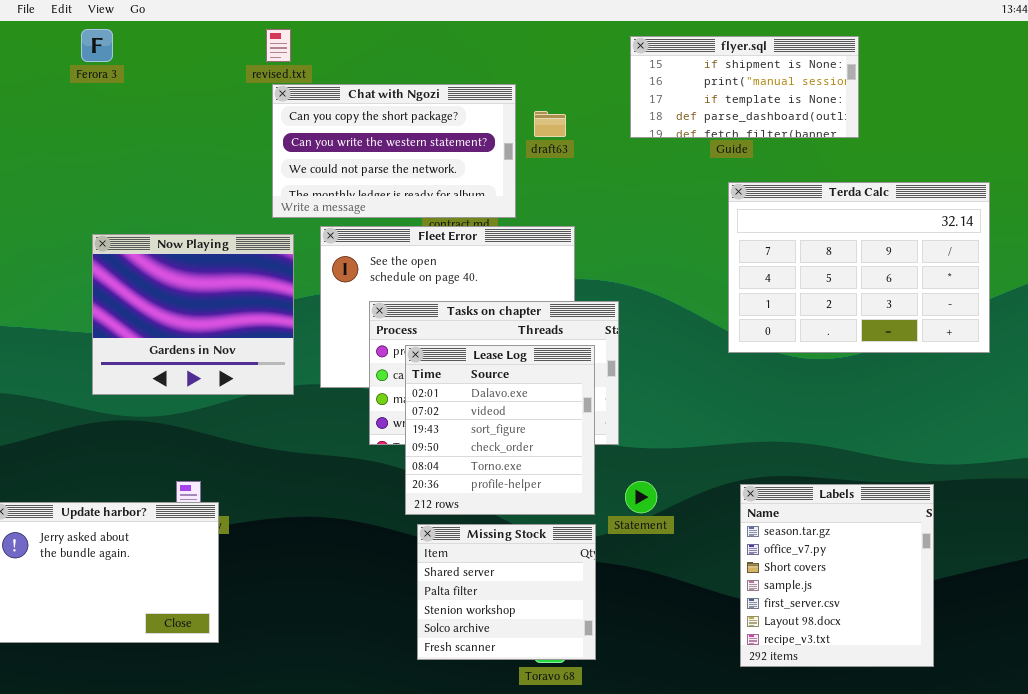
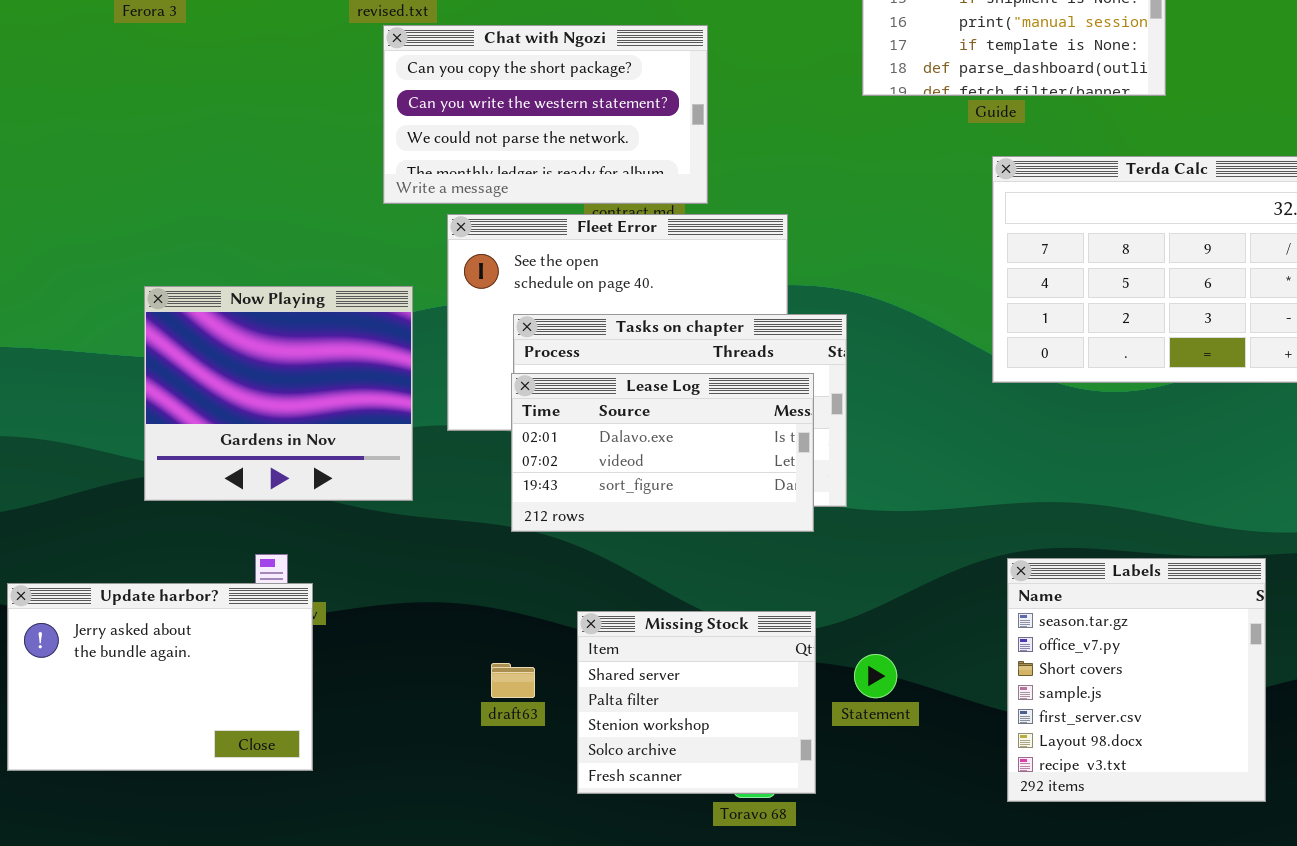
draft63: [534,111,566,137] -> [491,663,535,698], moved
Now Playing: [92,234,294,395] -> [144,286,413,501], moved
Lease Log: [405,345,595,515] -> [511,373,814,532], resized
Statement: [625,481,657,513] -> [854,654,897,698], moved

